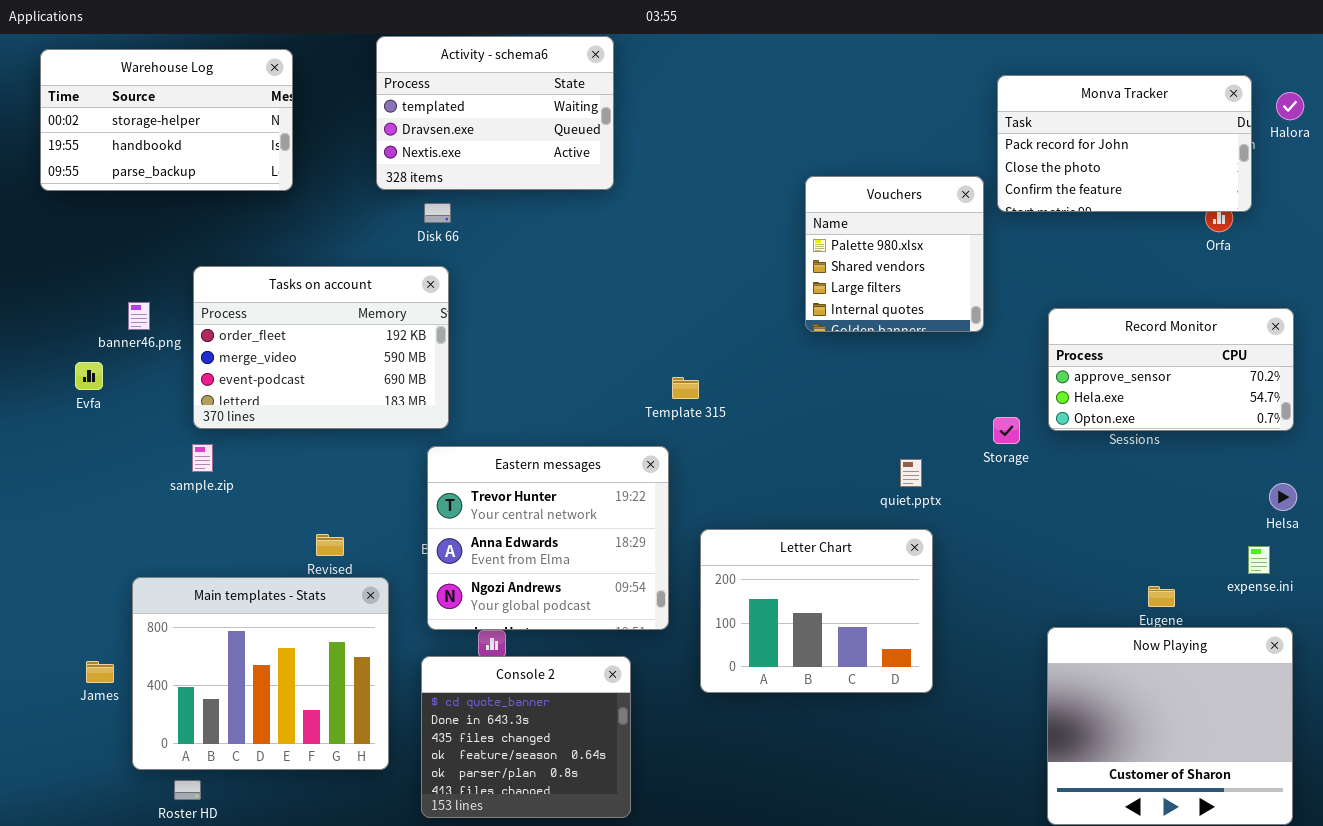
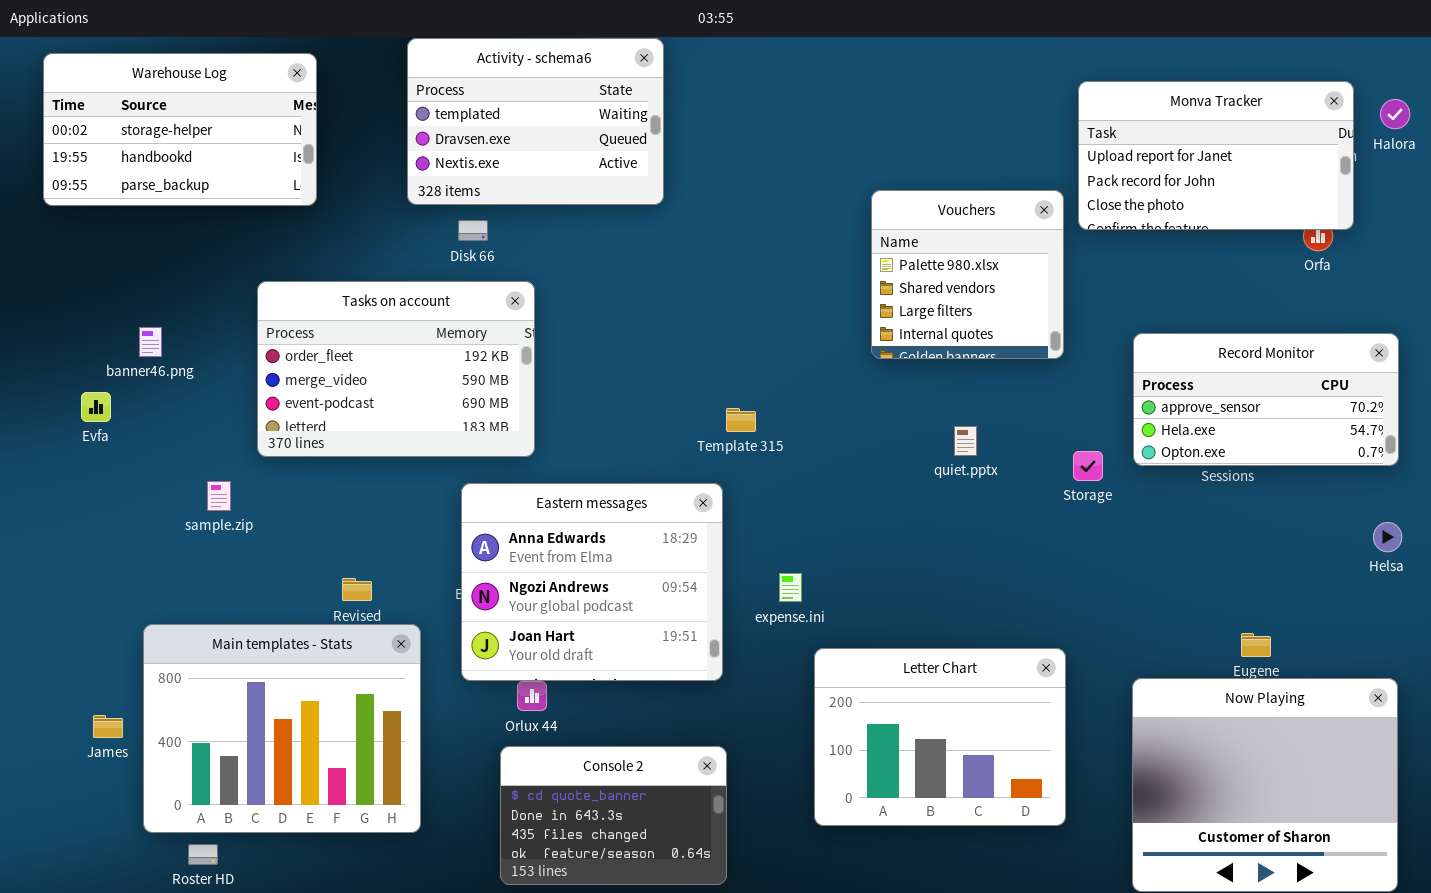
Monva Tracker: [997,75,1252,212] -> [1078,81,1354,230], scrolled up 1 row
Tasks on account: [193,266,449,429] -> [257,281,535,457], moved
Eastern messages: [427,446,669,630] -> [461,483,723,681], scrolled down 1 row
quiet.pptx: [900,459,922,487] -> [954,426,977,456], moved
Letter Chart: [700,529,933,693] -> [814,648,1066,826], moved
expense.ini: [1248,546,1270,574] -> [779,573,802,602], moved
Console 2: [421,656,631,818] -> [500,746,727,885], moved, resized

